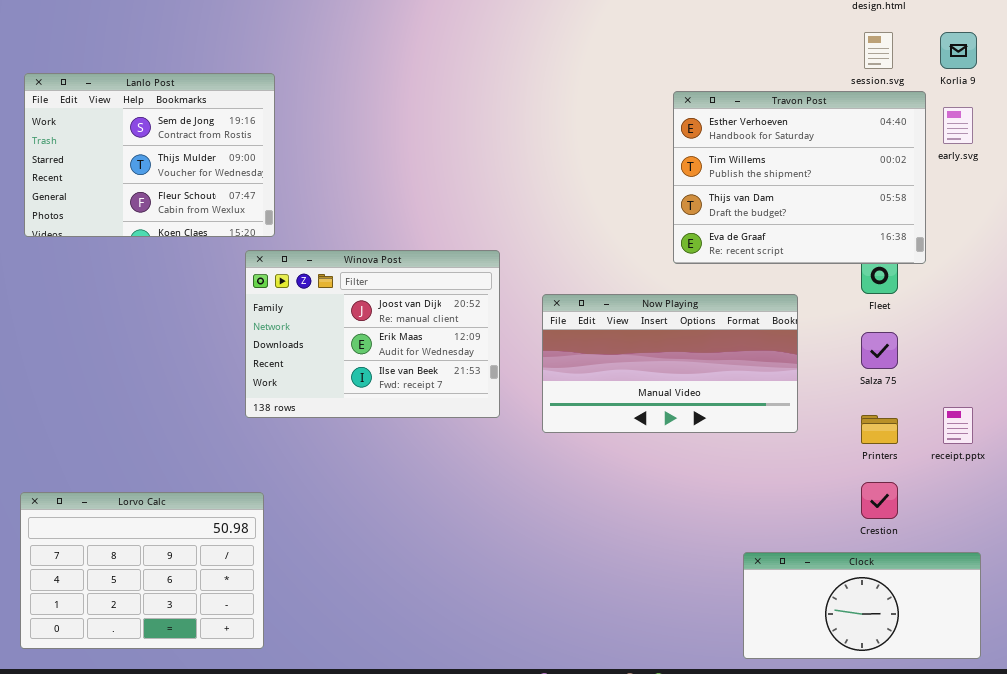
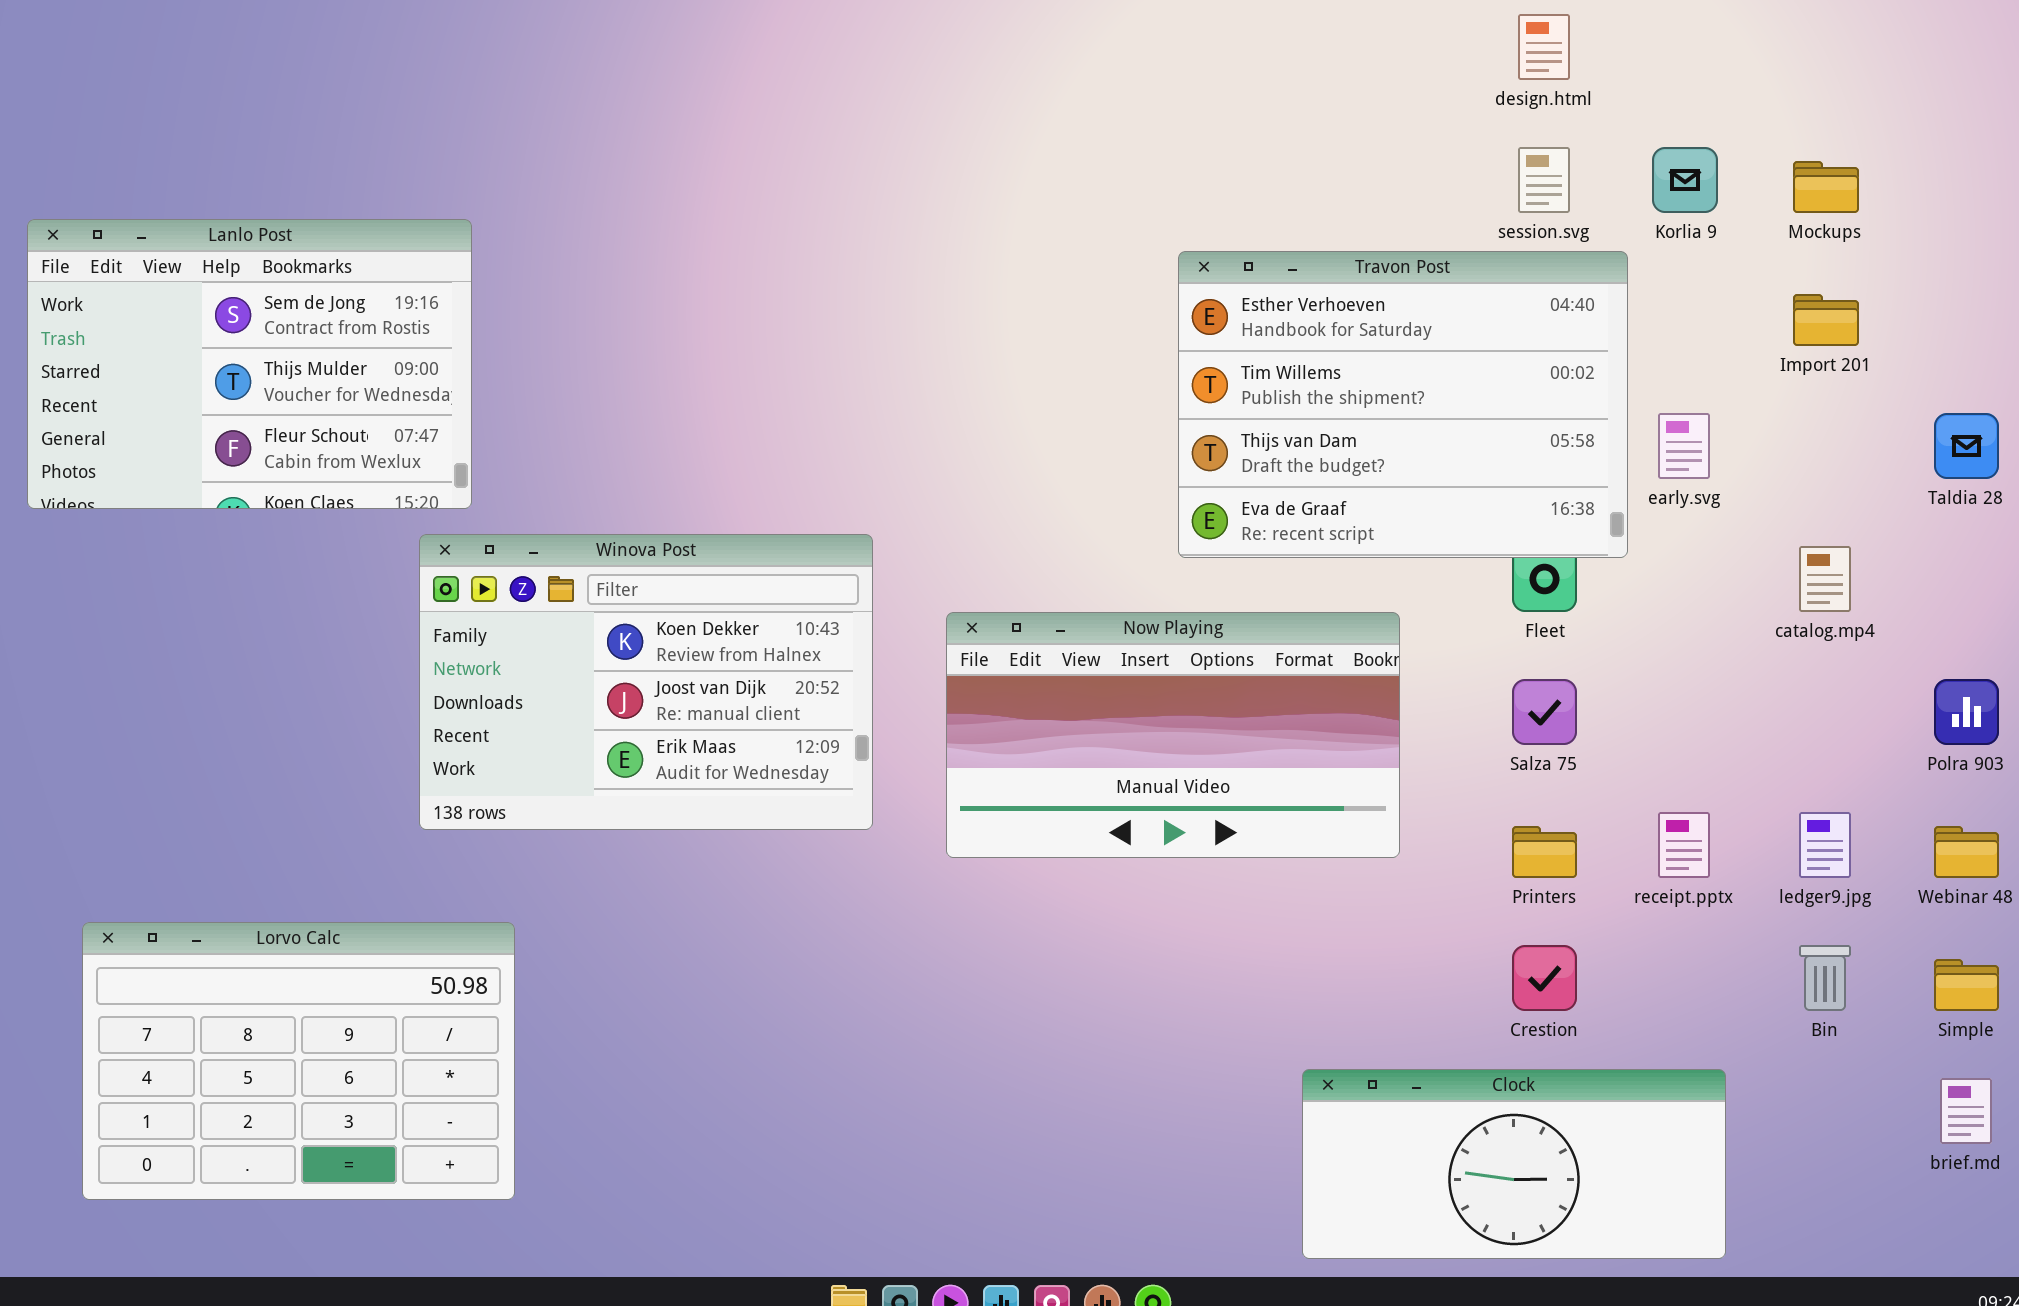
early.svg: [943,107,973,144] -> [1658,413,1710,479], moved
Winova Post: [245,250,500,418] -> [419,534,873,830], scrolled up 1 row
Lorvo Calc: [20,492,264,649] -> [82,922,515,1200], moved

